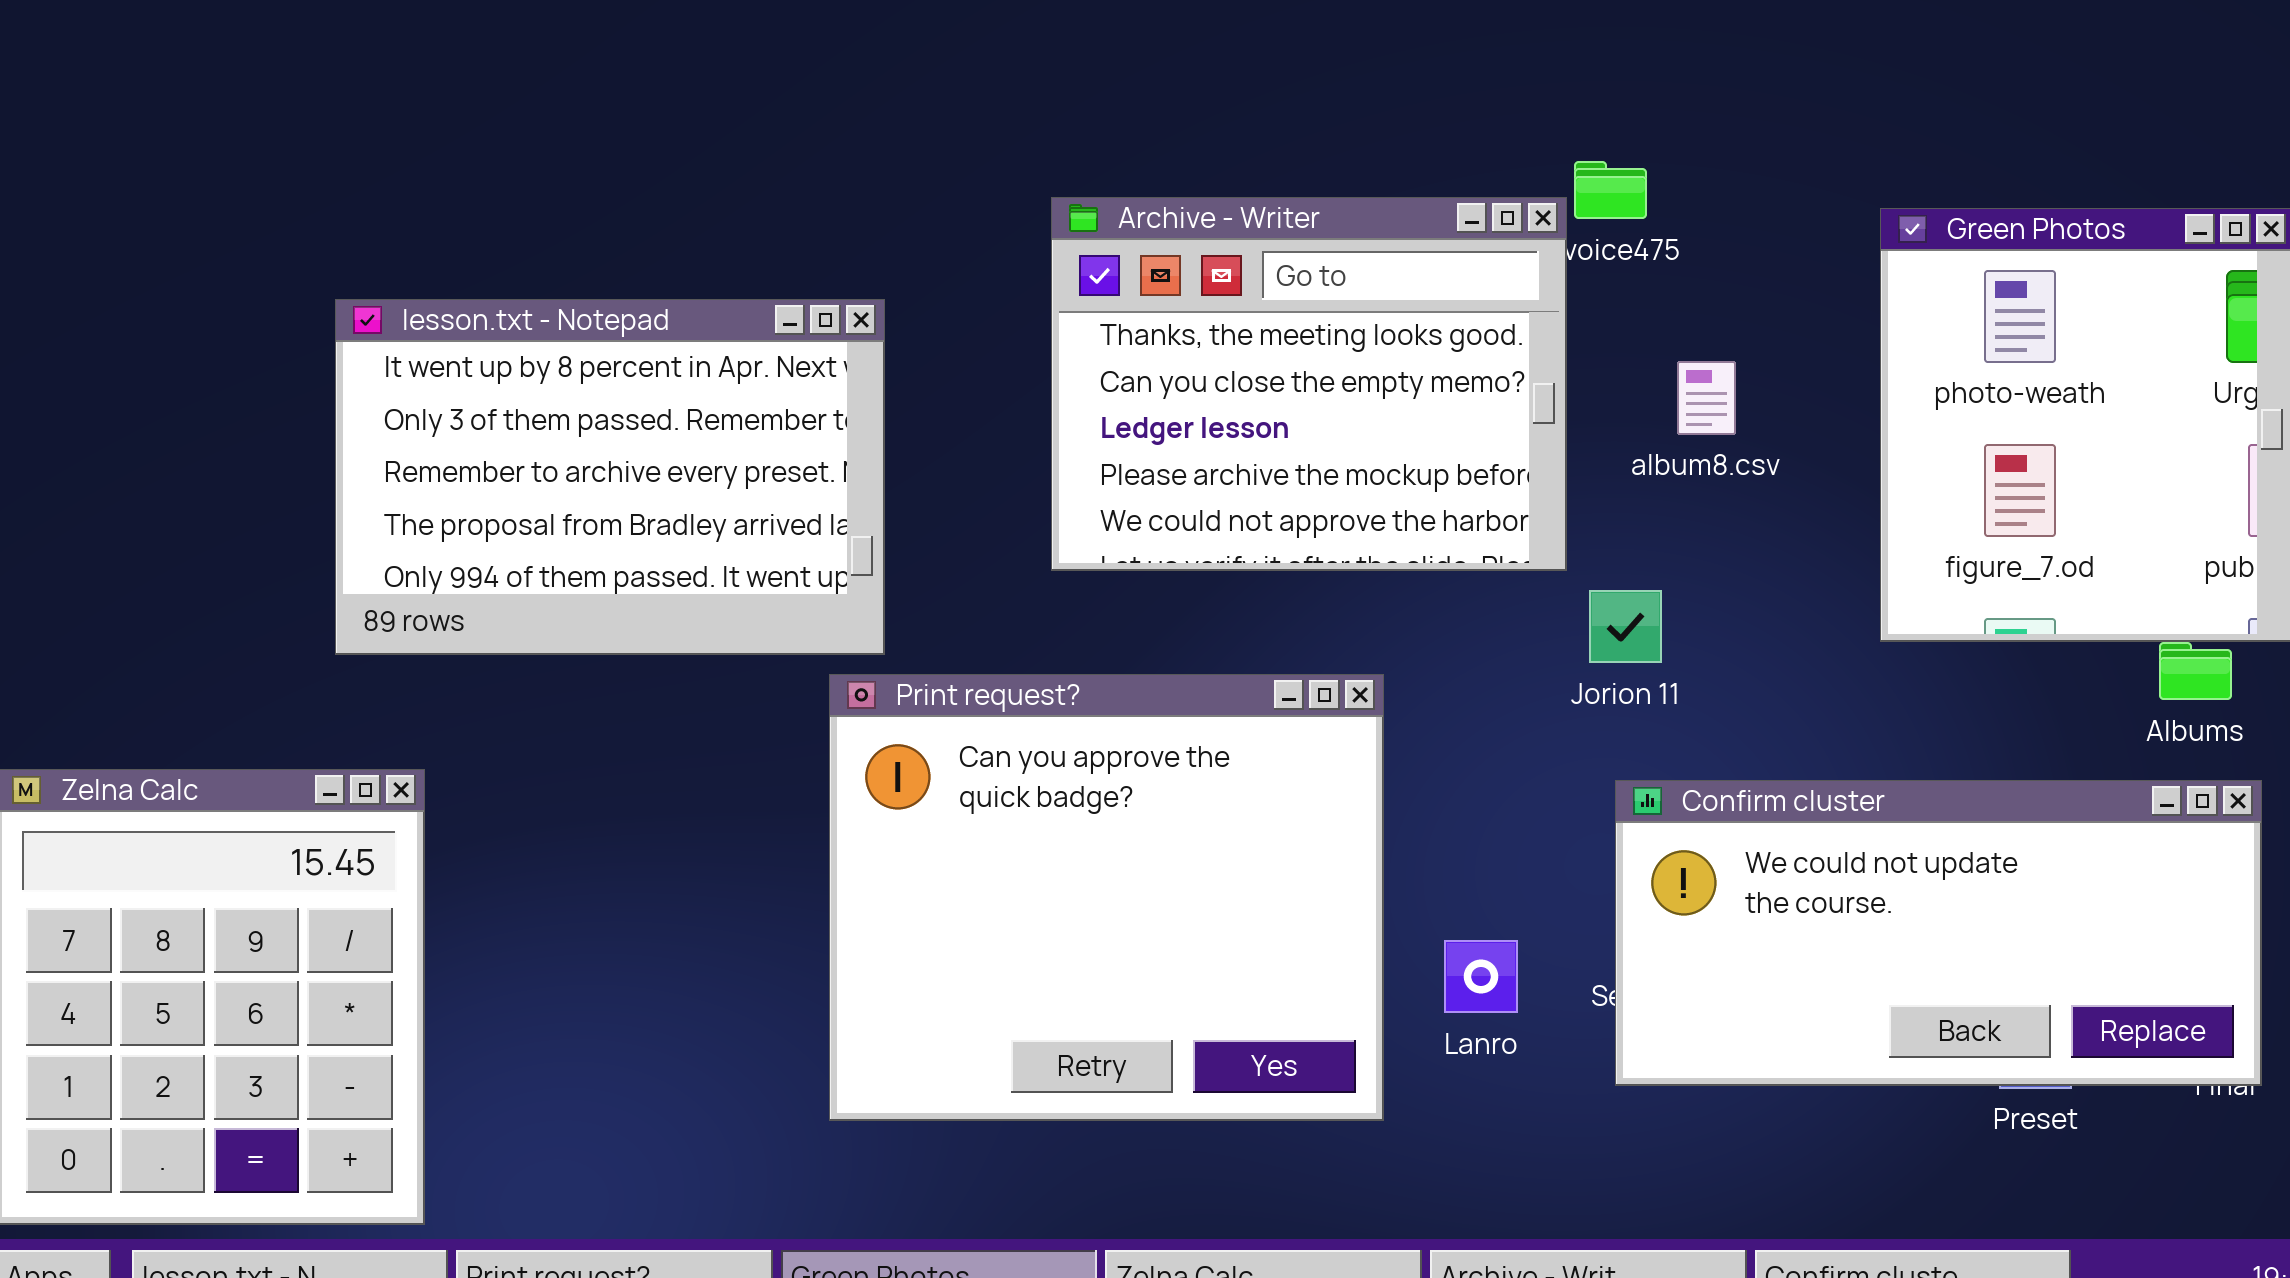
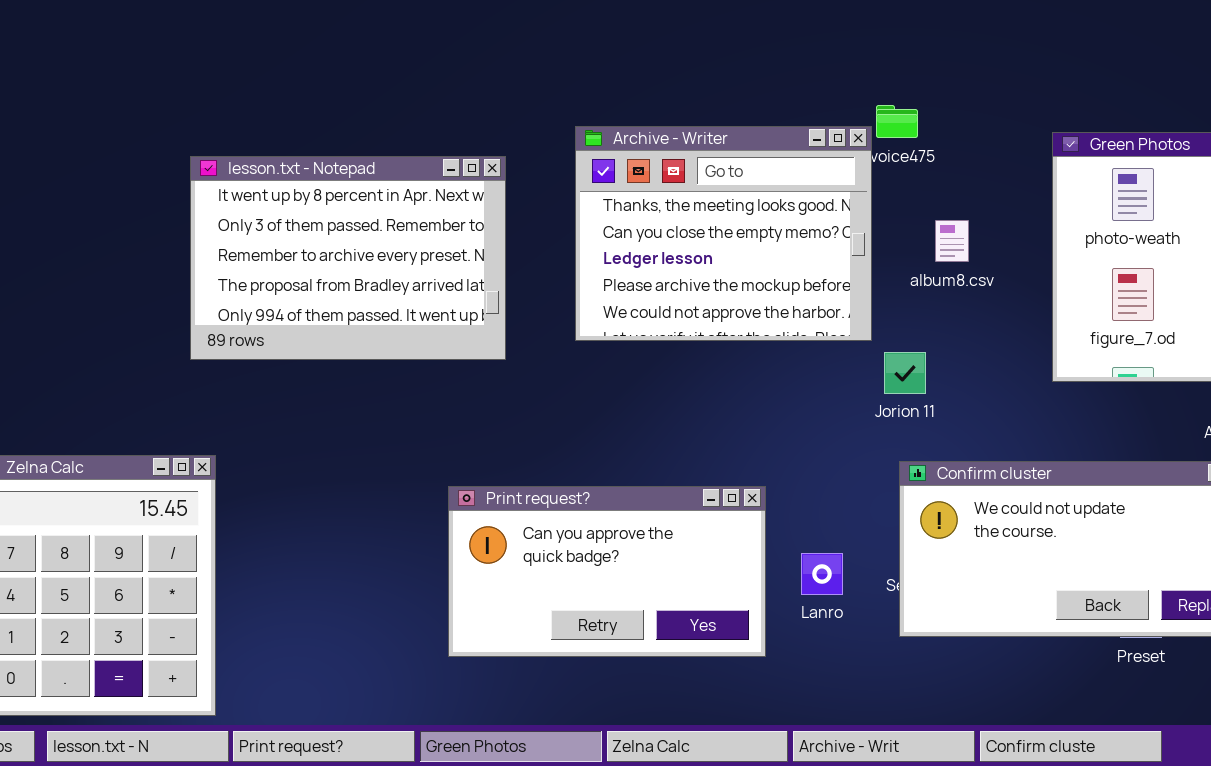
lesson.txt - Notepad: [335,299,885,655] -> [190,156,506,360], moved
Print request?: [829,674,1384,1121] -> [448,486,766,657], resized

